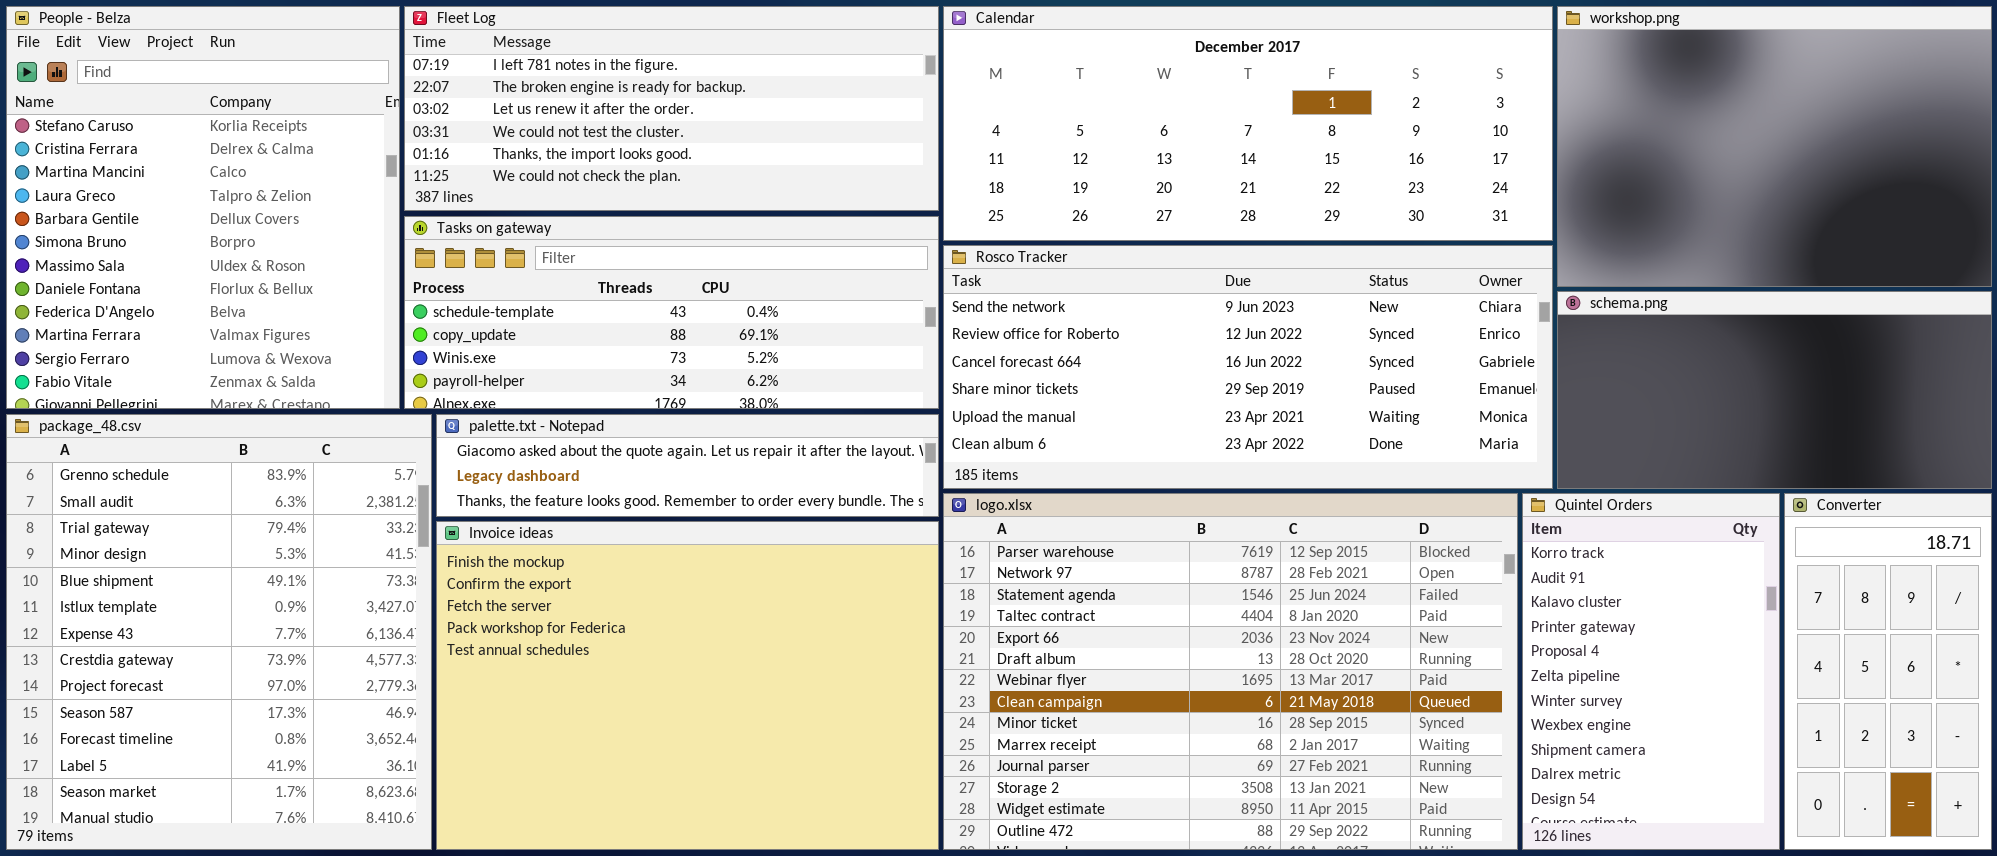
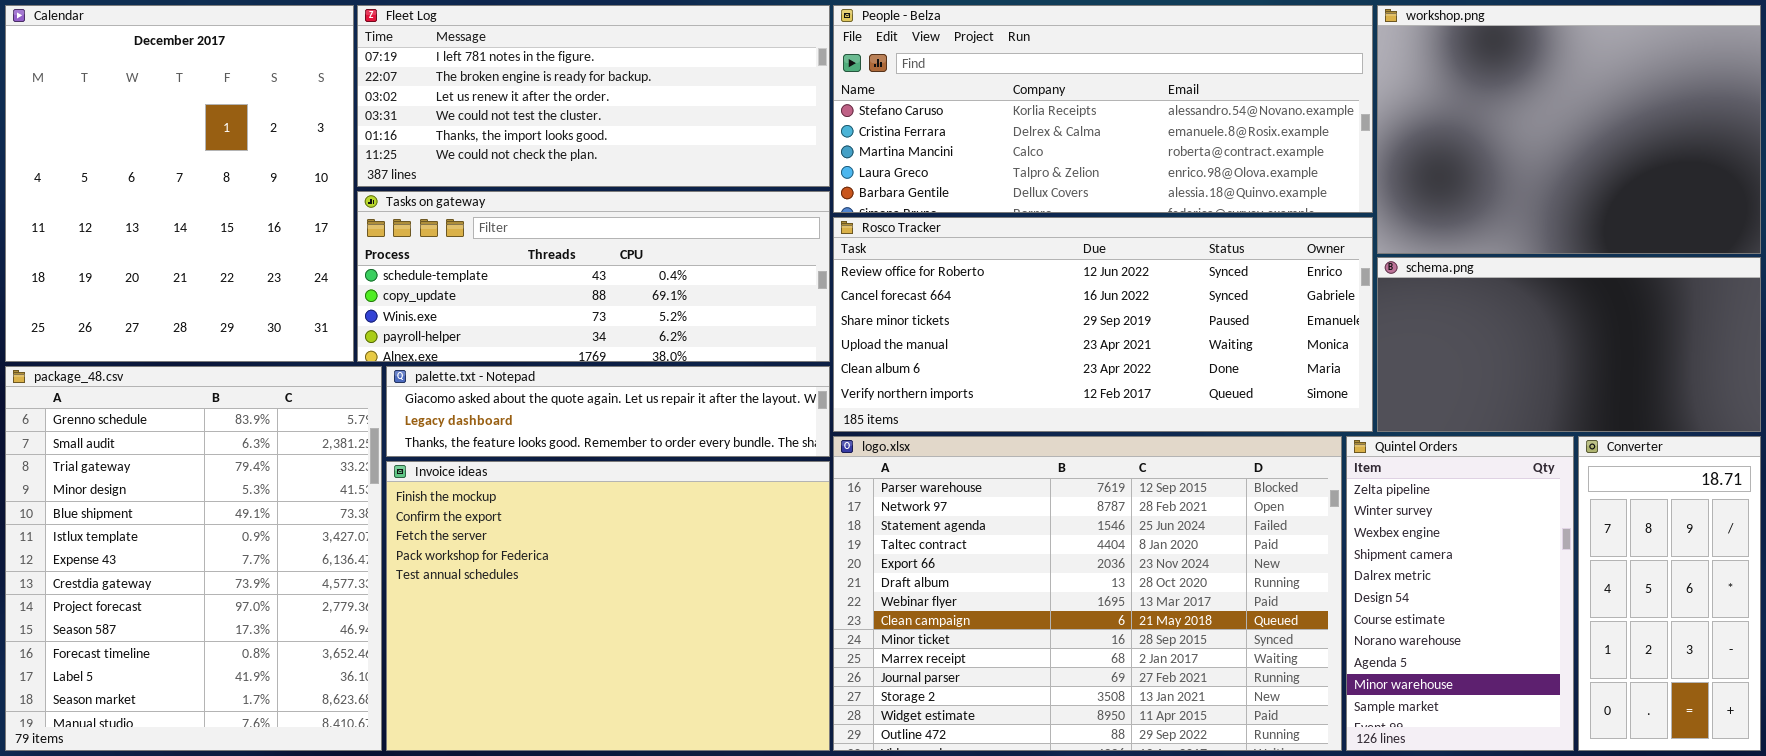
People - Belza: [6,6,400,409] -> [833,5,1373,213], moved, resized
Calendar: [943,6,1553,241] -> [5,5,354,362], moved, resized
Rosco Tracker: [943,245,1553,489] -> [833,217,1373,432], scrolled down 1 row
Quintel Orders: [1522,493,1780,850] -> [1346,436,1574,751], scrolled down 5 rows

